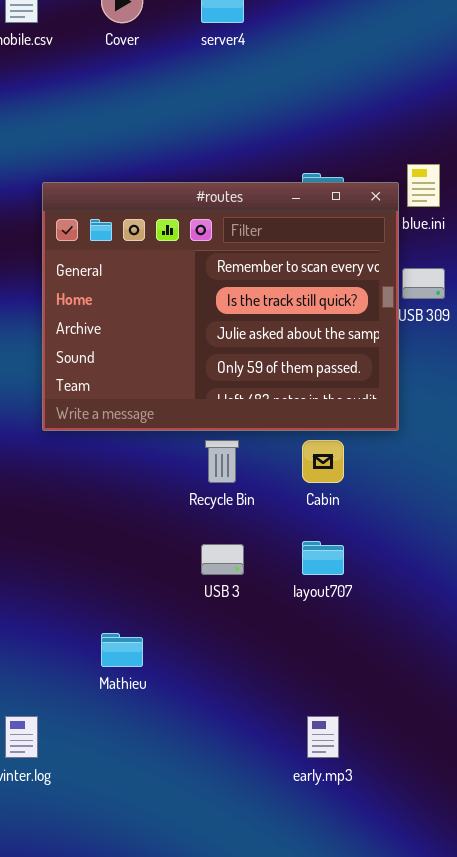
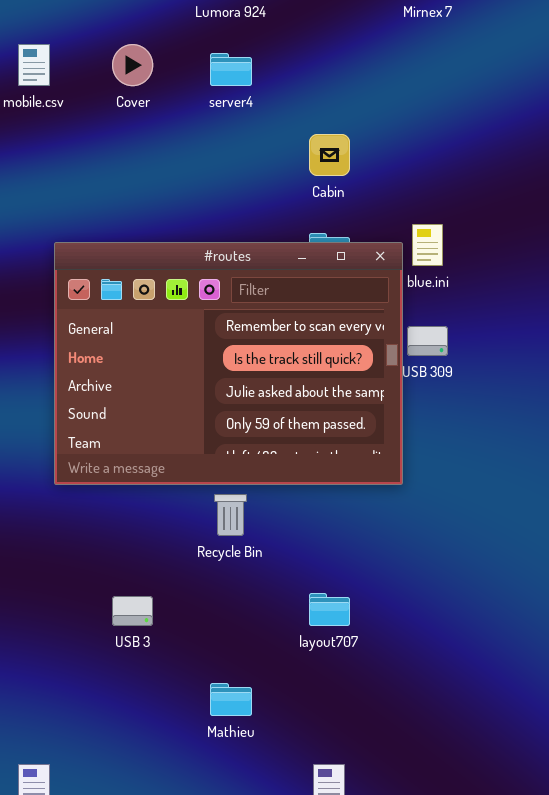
Cabin: [302,440,344,483] -> [309,134,350,176], moved
USB 3: [201,544,244,575] -> [112,596,153,626], moved
Mathieu: [101,633,143,667] -> [210,683,252,716], moved

